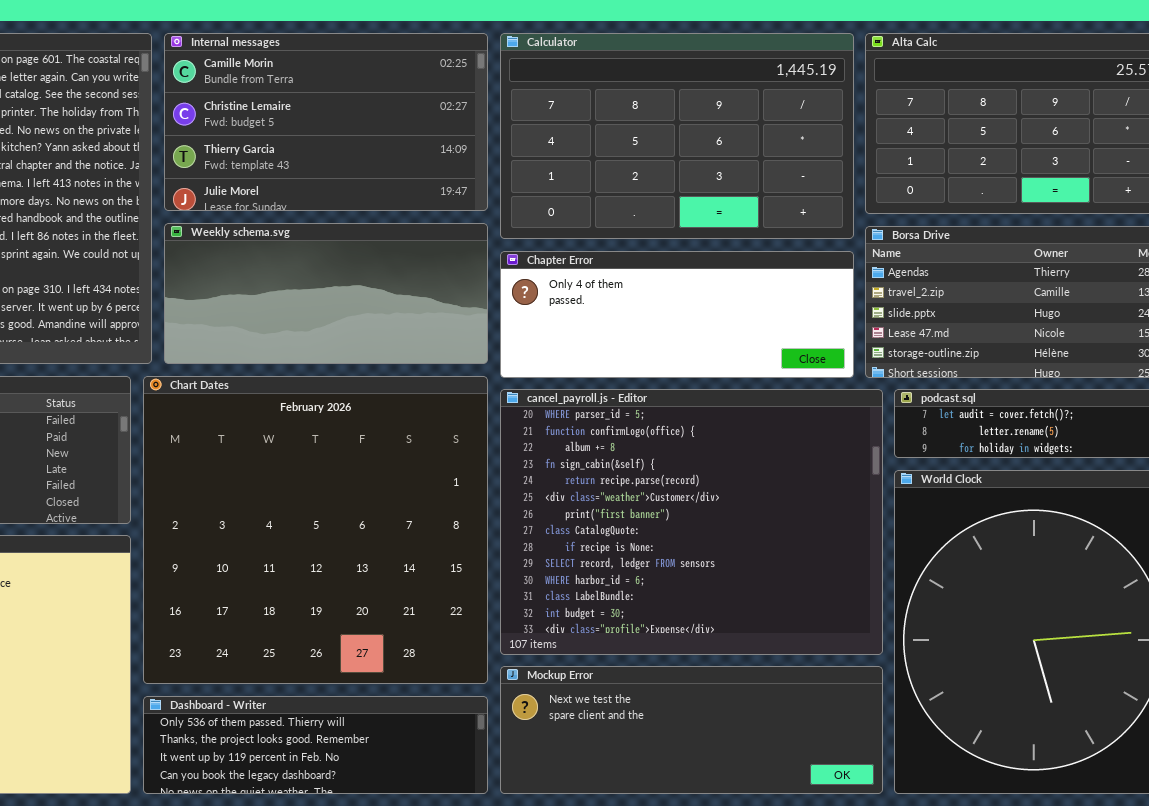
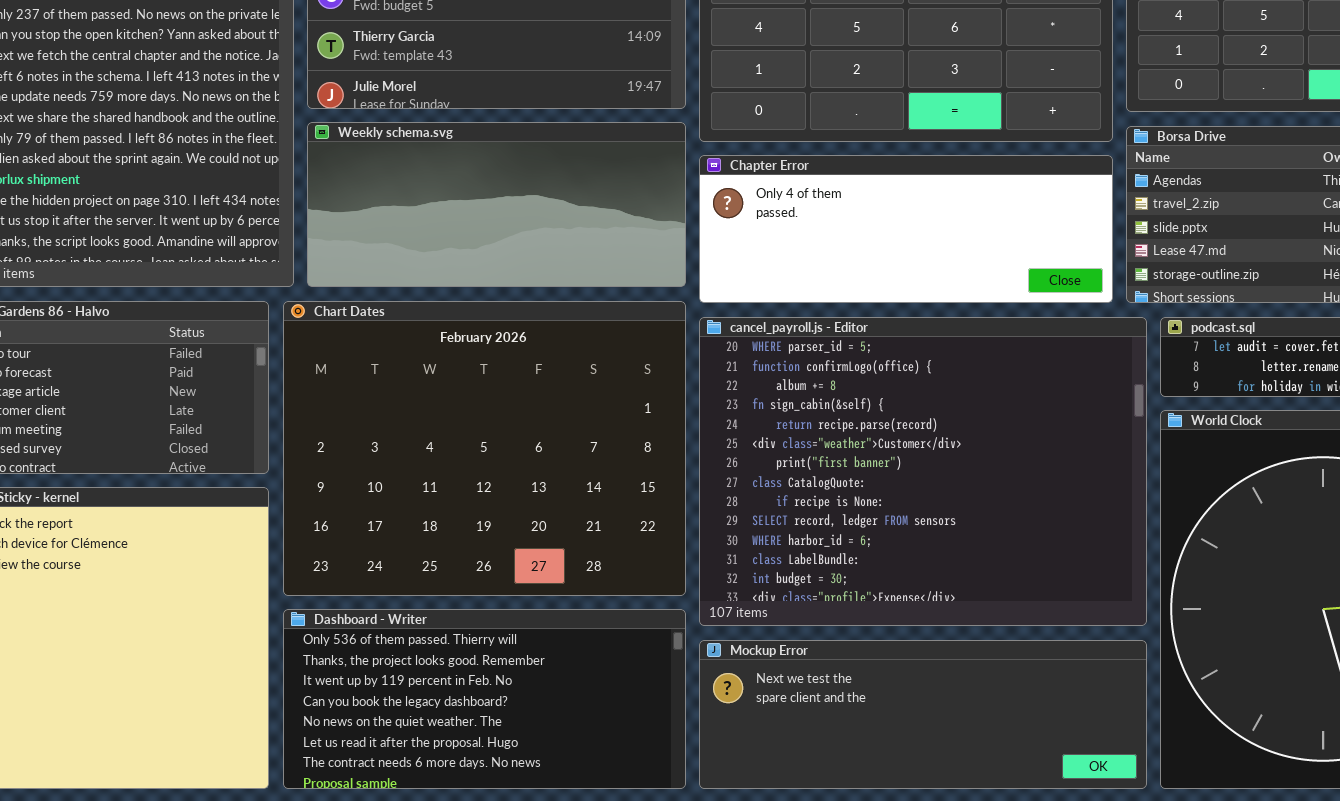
Chart Dates: [143,376,488,684] -> [283,301,686,596], resized
Dashboard - Writer: [143,696,488,794] -> [283,609,686,789], resized

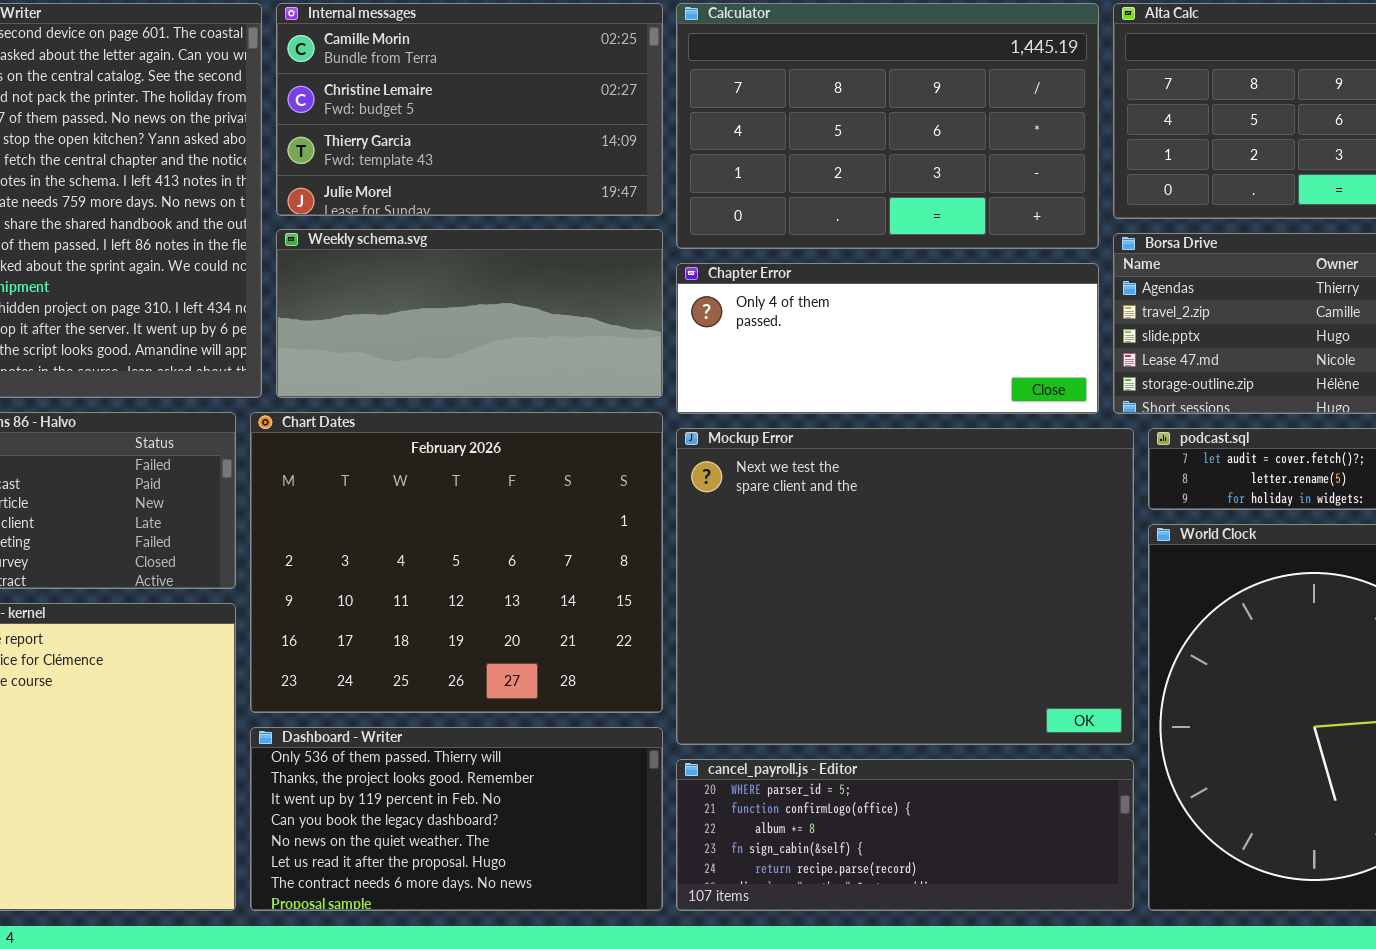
cancel_payroll.js - Editor: [699,317,1147,626] -> [676,759,1134,911], moved, resized
Mockup Error: [699,640,1147,789] -> [676,428,1134,745], moved, resized

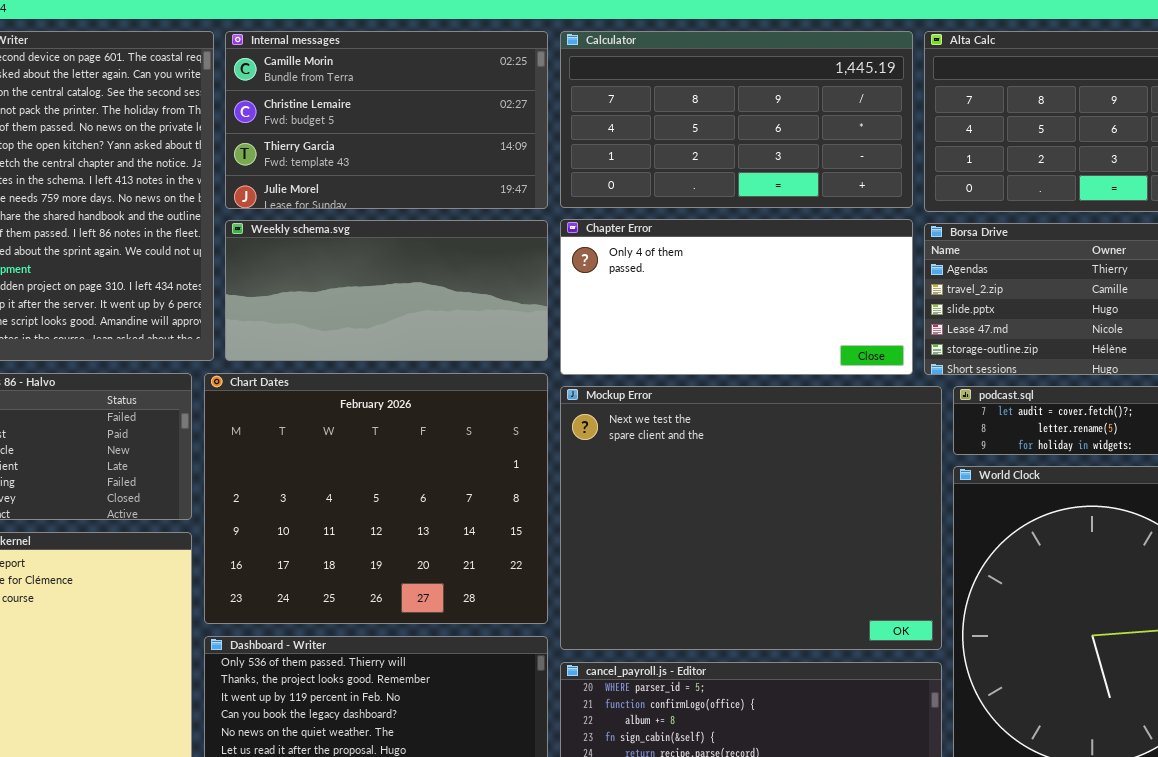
Calculator: [676,3,1099,249] -> [560,31,913,208], resized
Chapter Error: [676,263,1099,414] -> [560,219,913,375], resized

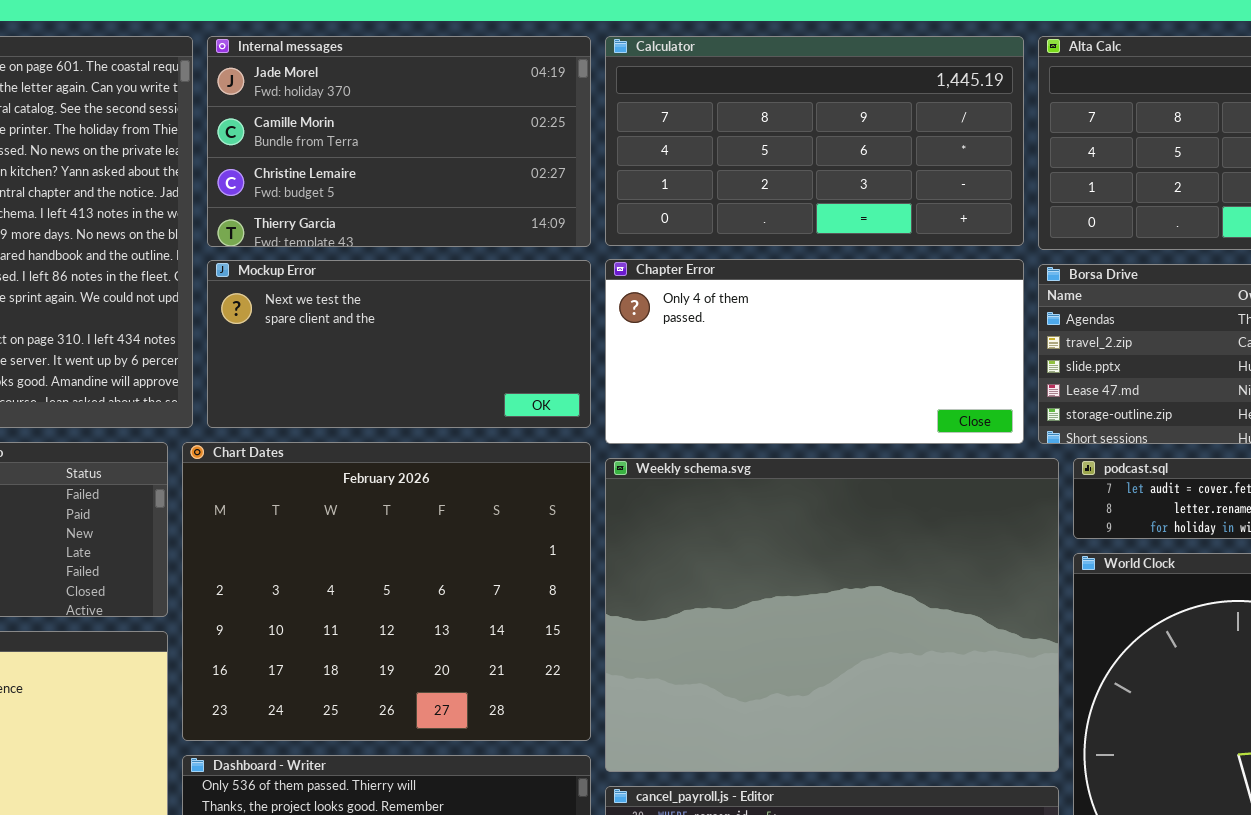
Internal messages: [225,31,548,209] -> [207,36,591,247], scrolled up 1 row
Weekly schema.svg: [225,220,548,361] -> [605,458,1059,772], moved, resized
Mockup Error: [560,386,942,650] -> [207,260,591,428], moved, resized

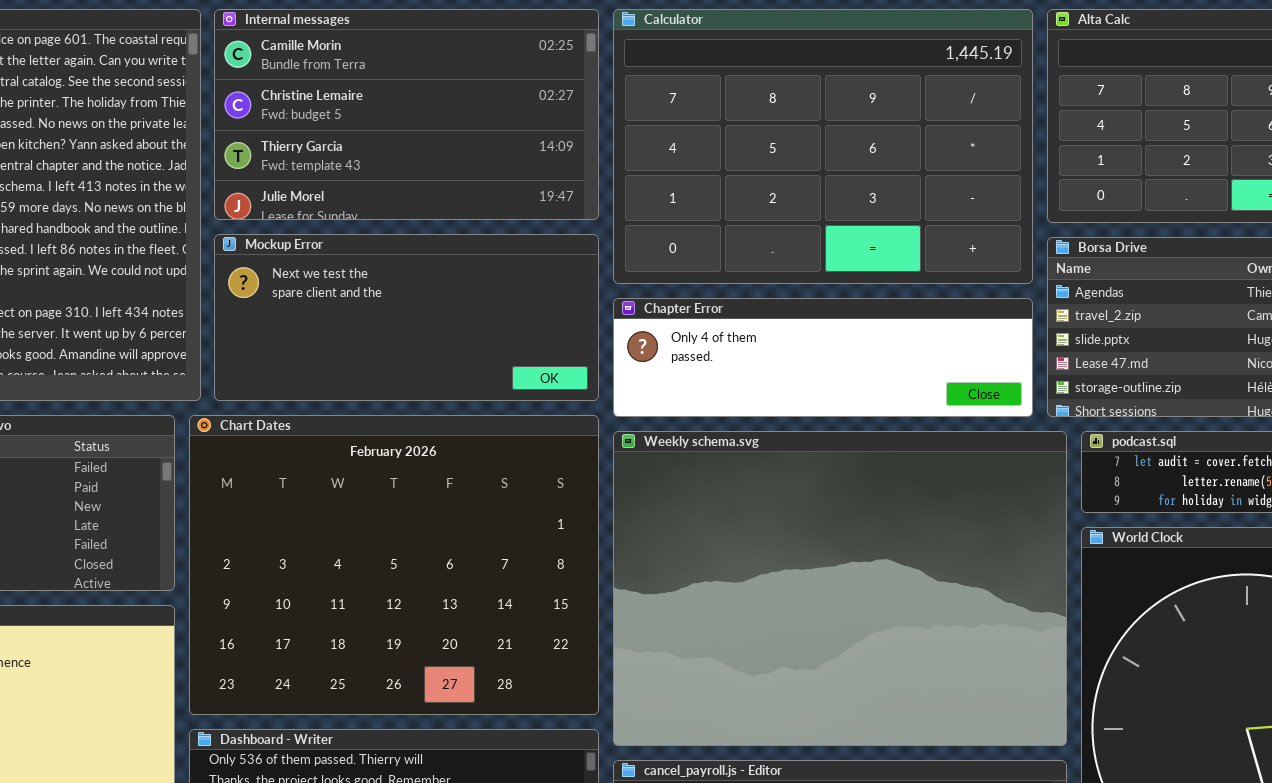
Internal messages: [207,36,591,247] -> [214,9,599,220], scrolled down 1 row
Calculator: [605,36,1024,246] -> [613,9,1033,284], resized
Chapter Error: [605,259,1024,444] -> [613,298,1033,417], resized

